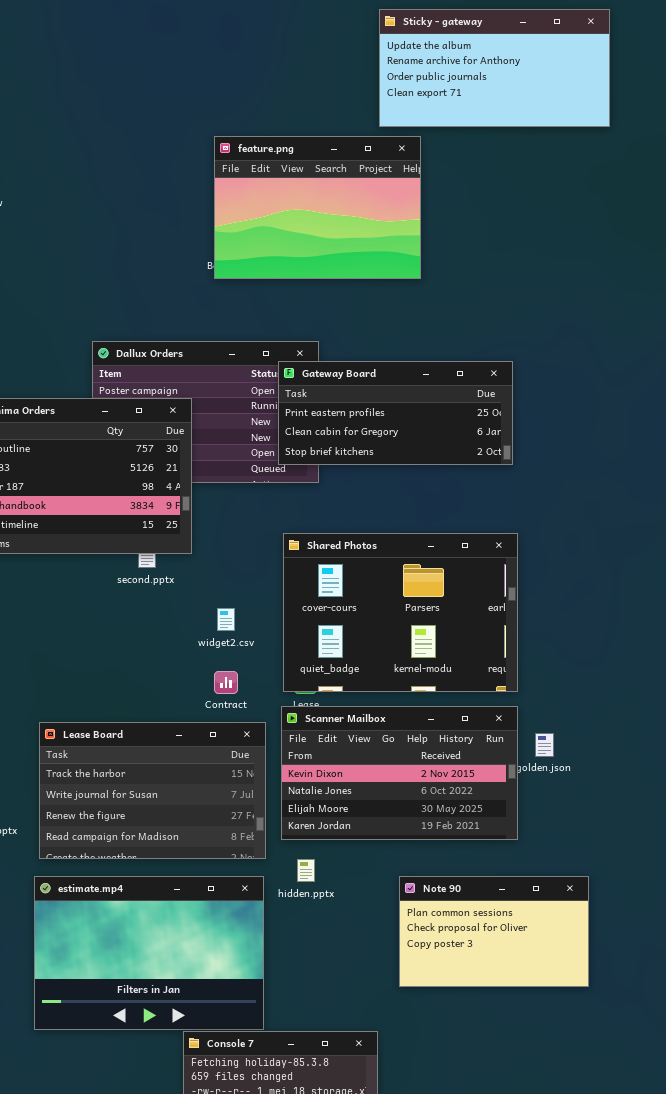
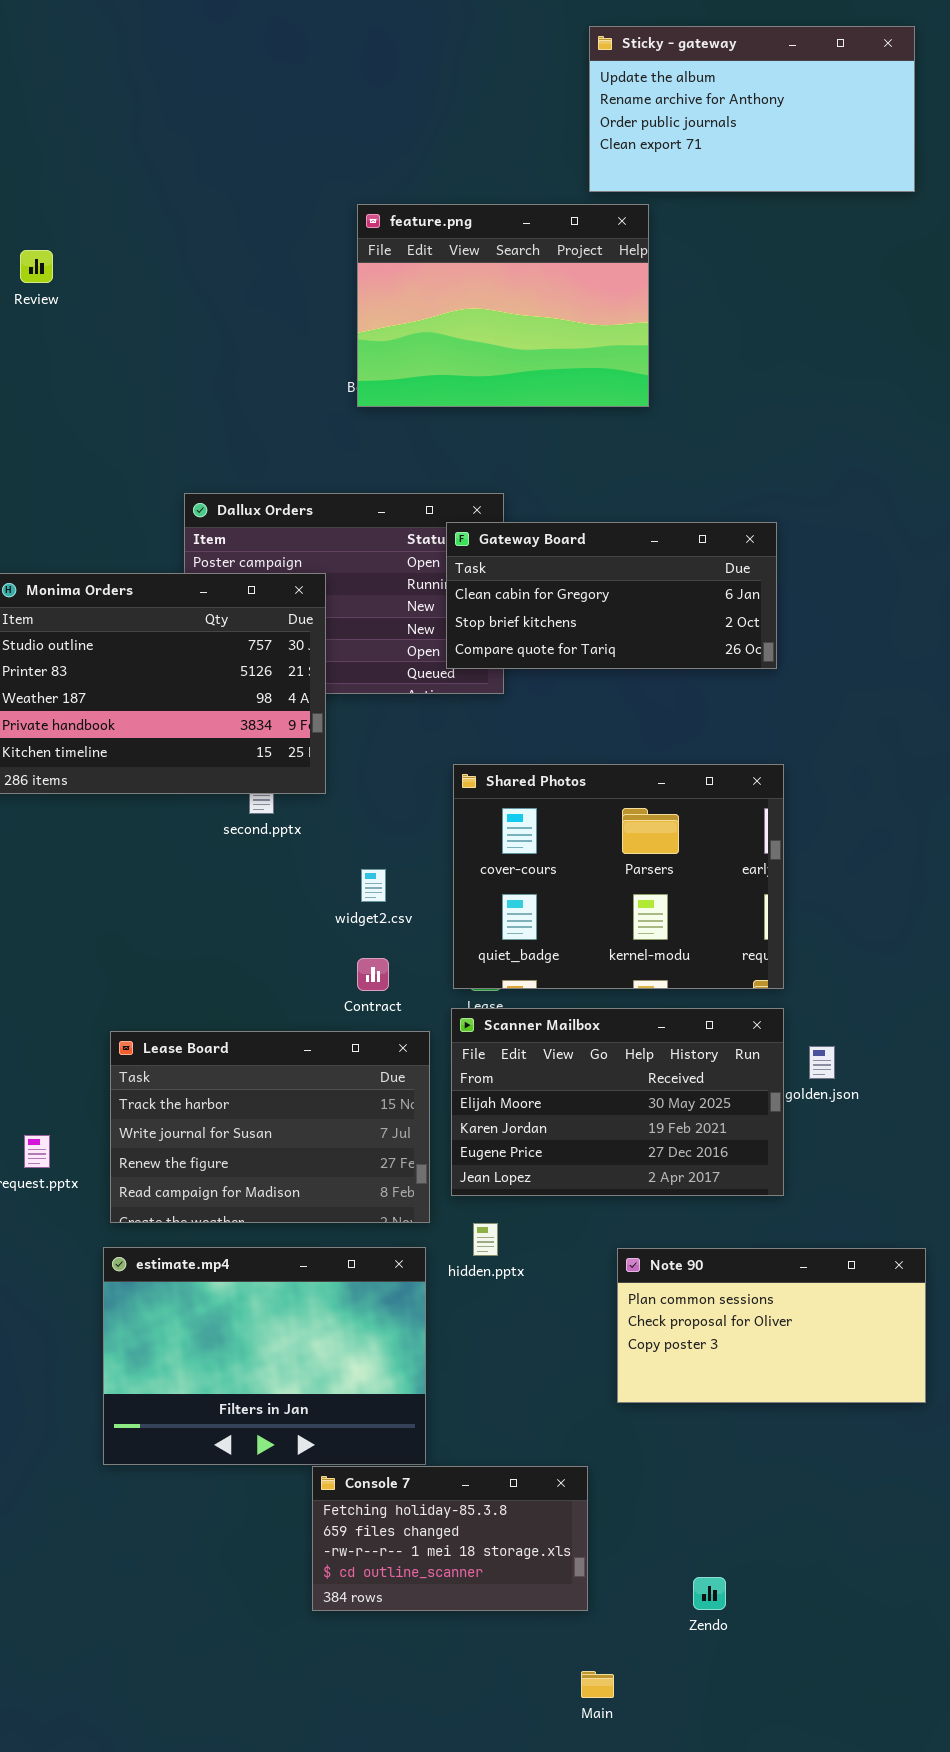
Gateway Board: [278,361,513,465] -> [446,522,777,669], scrolled down 1 row
Scanner Mailbox: [281,706,518,840] -> [451,1008,784,1196], scrolled down 2 rows
Note 90: [399,876,589,987] -> [617,1248,926,1403], resized

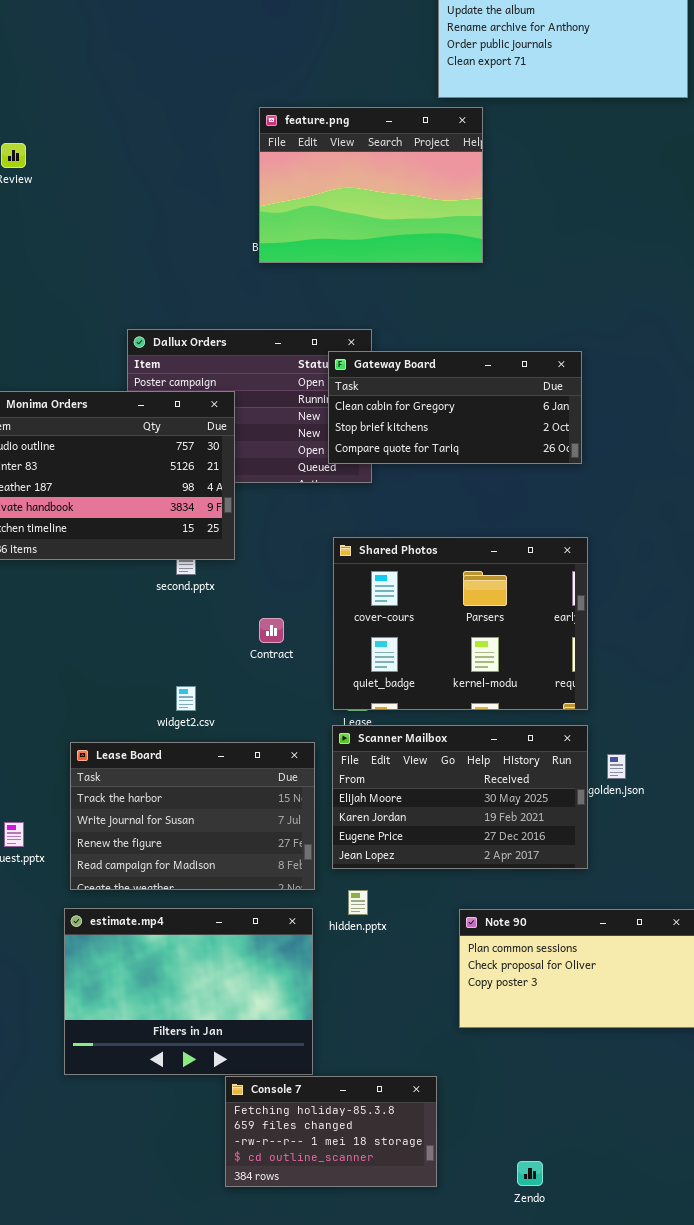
widget2.csv: [361,869,386,902] -> [176,686,196,711], moved
Contract: [357,958,389,991] -> [259,618,284,643], moved

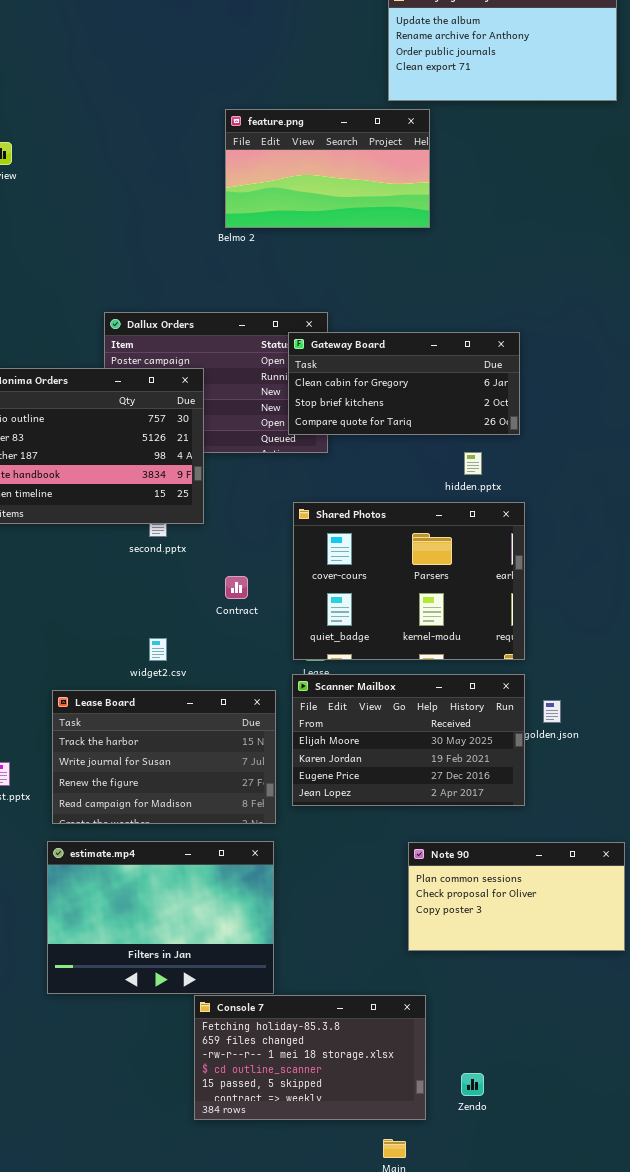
feature.png: [259,107,483,263] -> [225,109,430,228], resized
hidden.pptx: [348,890,368,915] -> [464,452,482,475], moved
Console 7: [225,1076,437,1187] -> [194,995,426,1120], resized

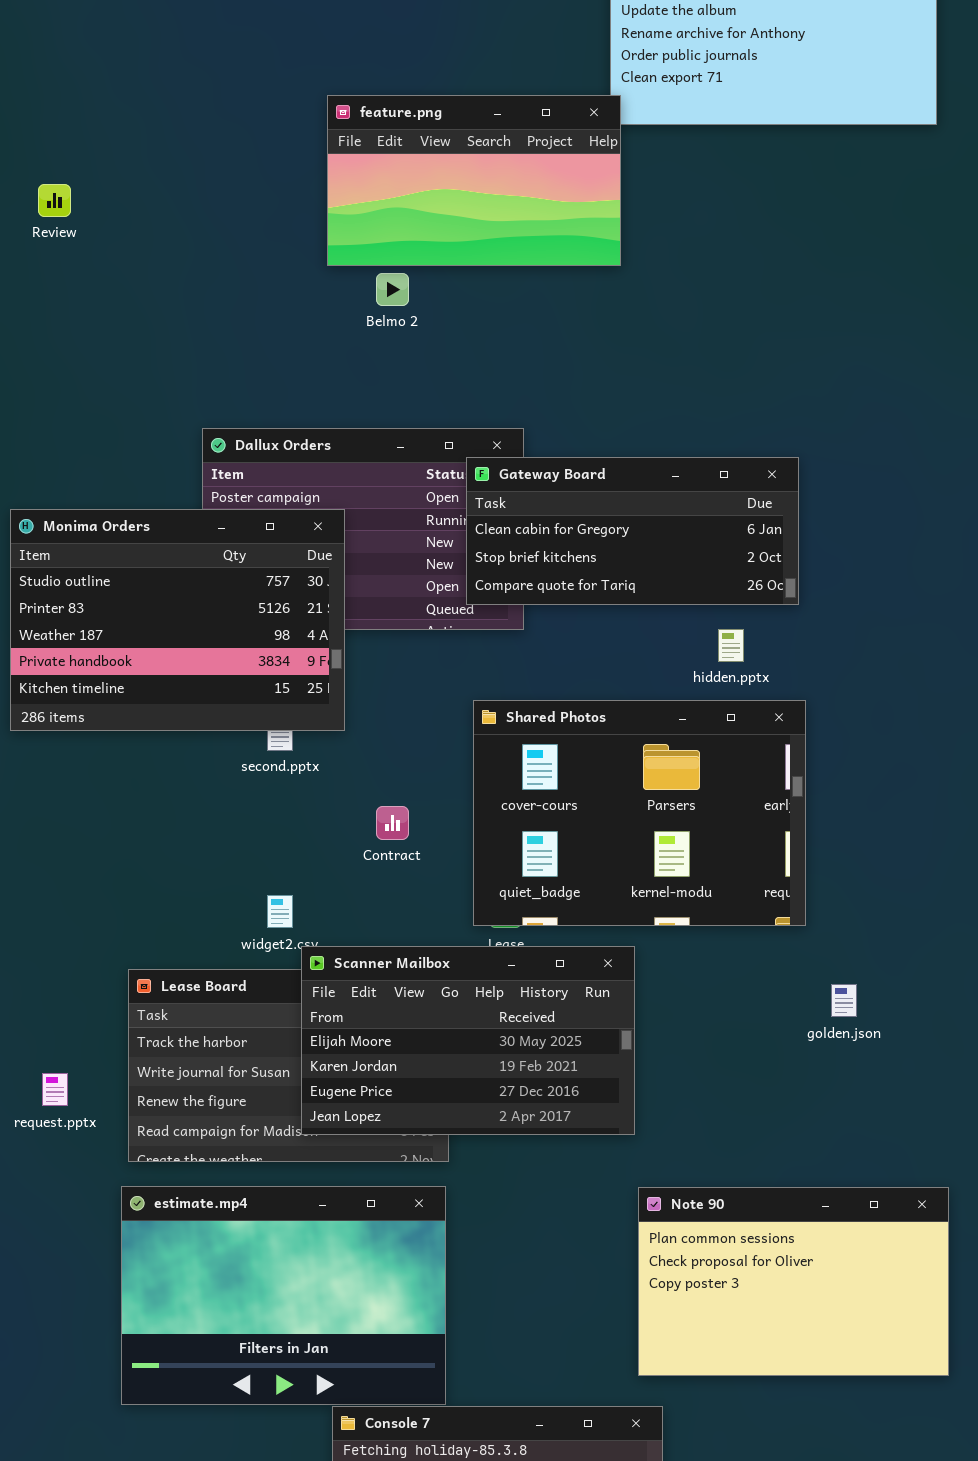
feature.png: [225,109,430,228] -> [327,95,621,266], moved
Scanner Mailbox: [292,674,525,806] -> [301,946,635,1135], moved
Note 90: [408,842,625,951] -> [638,1187,949,1376], resized

